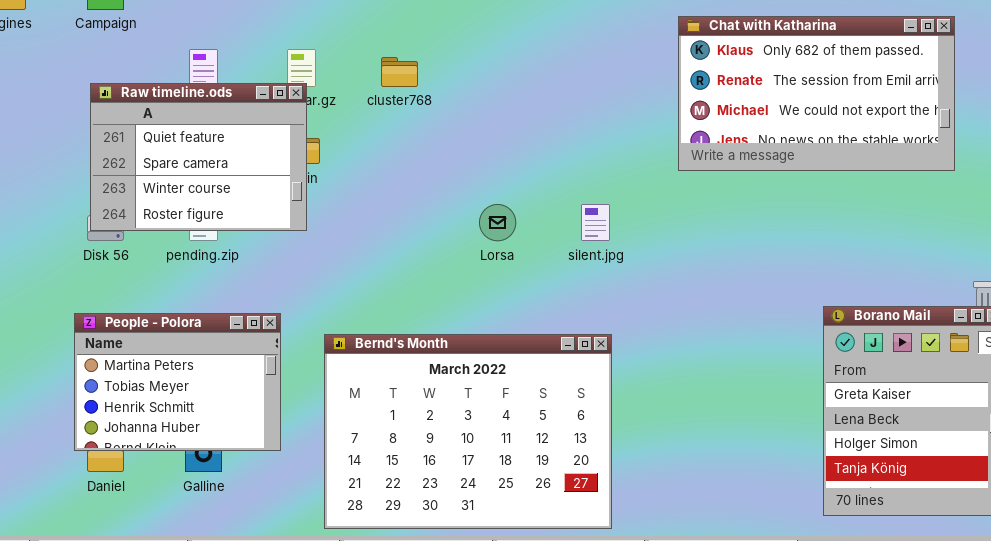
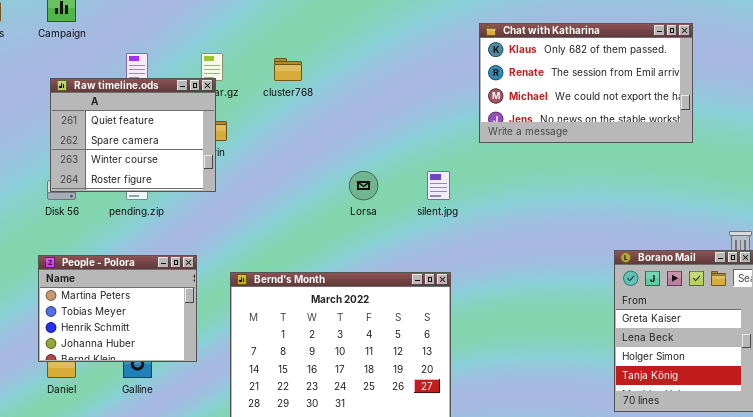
Chat with Katharina: [678,16,955,171] -> [479,23,693,143], moved

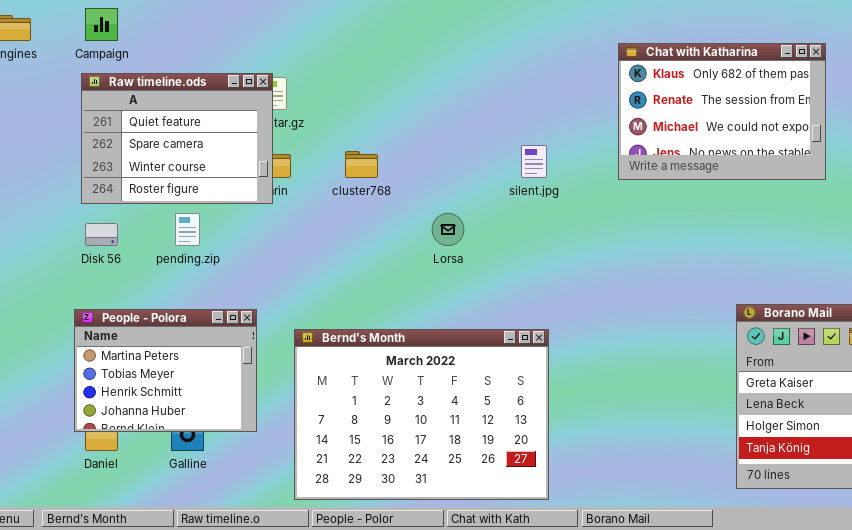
Chat with Katharina: [479,23,693,143] -> [618,43,826,180], resized
cluster768: [274,58,302,81] -> [345,151,378,178], moved
Raw timeline.ods: [50,78,216,192] -> [81,73,273,204], moved
silent.jpg: [427,171,450,200] -> [521,145,547,178], moved

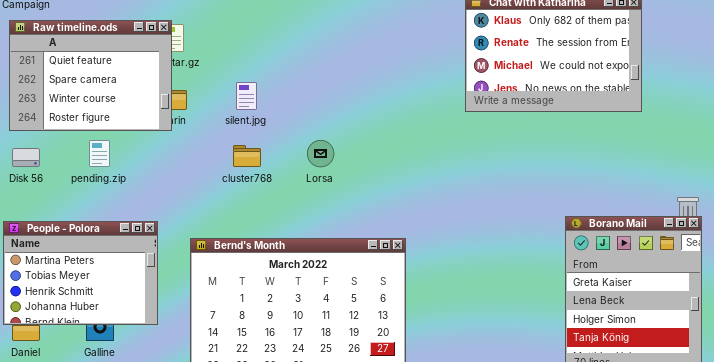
silent.jpg: [521,145,547,178] -> [236,82,257,110], moved
cluster768: [345,151,378,178] -> [233,145,261,167], moved

